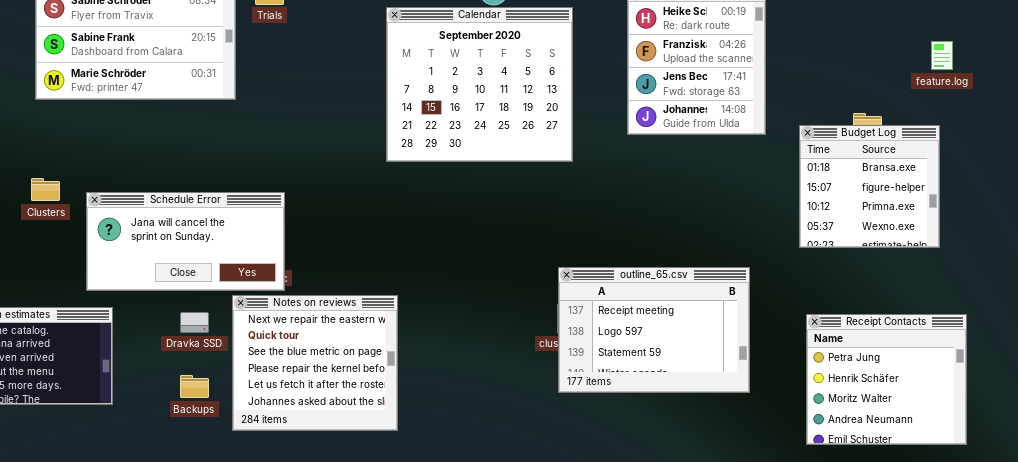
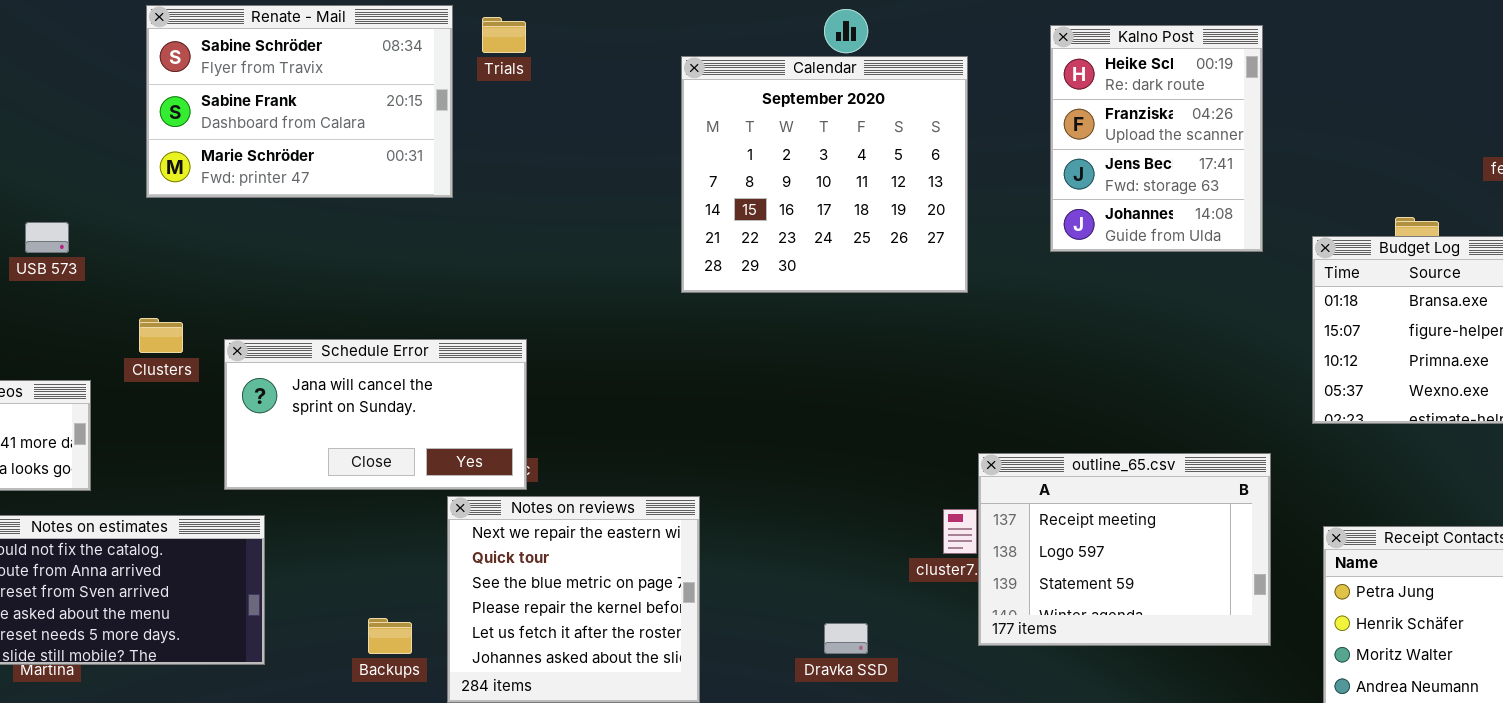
outline_65.csv: [558,267,750,393] -> [978,453,1271,646], moved
Dravka SSD: [180,312,209,333] -> [824,623,868,654], moved

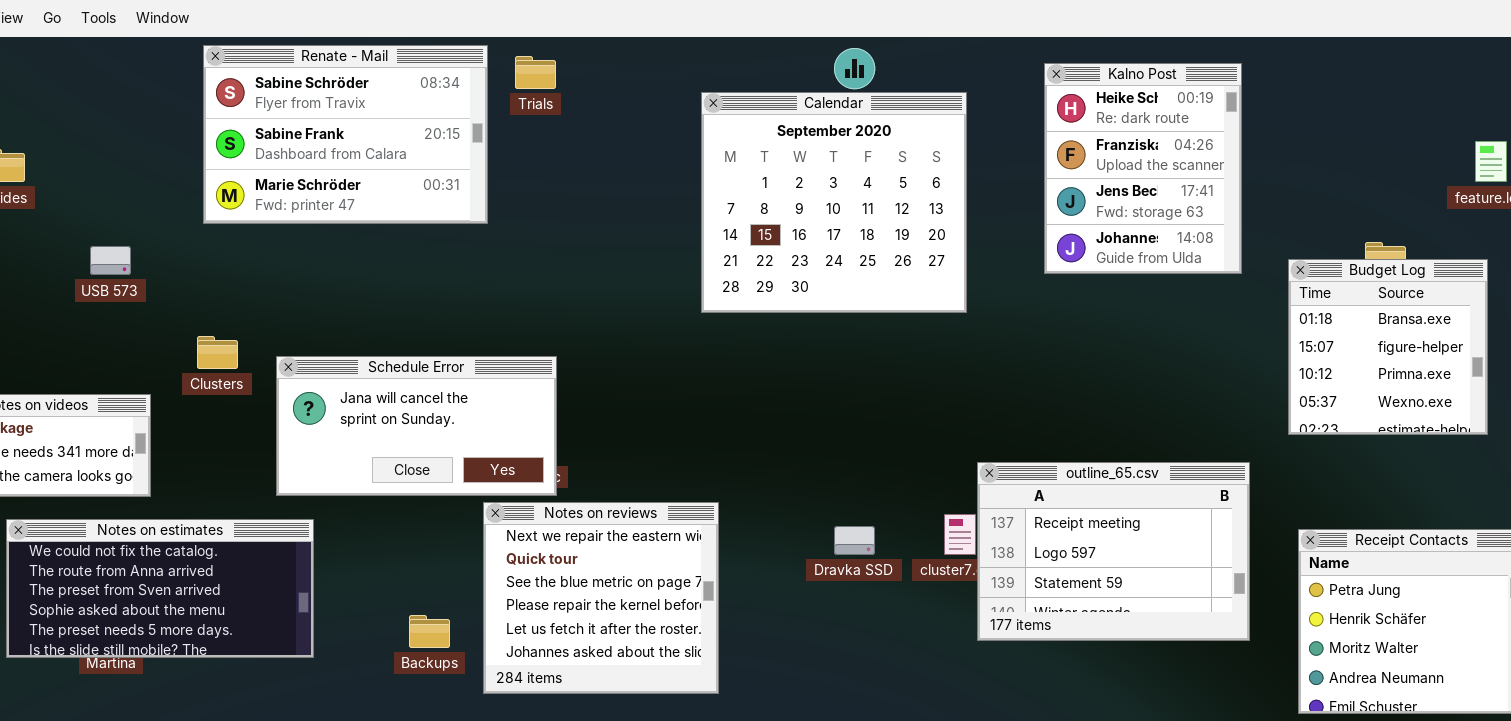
Dravka SSD: [824,623,868,654] -> [834,526,875,555], moved

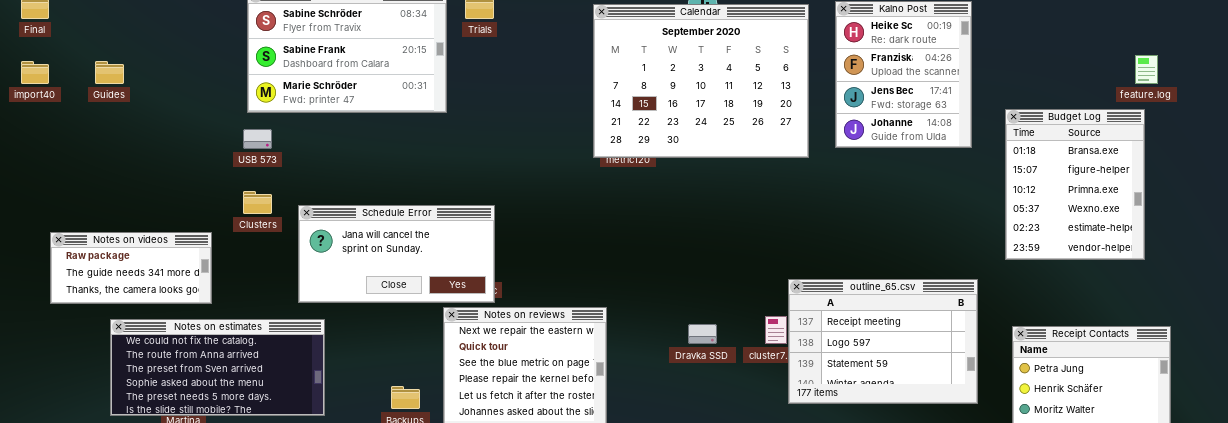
Calendar: [701,92,967,313] -> [593,4,809,158], moved, resized
USB 573: [90,246,131,275] -> [243,129,272,149], moved
Budget Log: [1288,259,1488,435] -> [1005,109,1145,260], resized

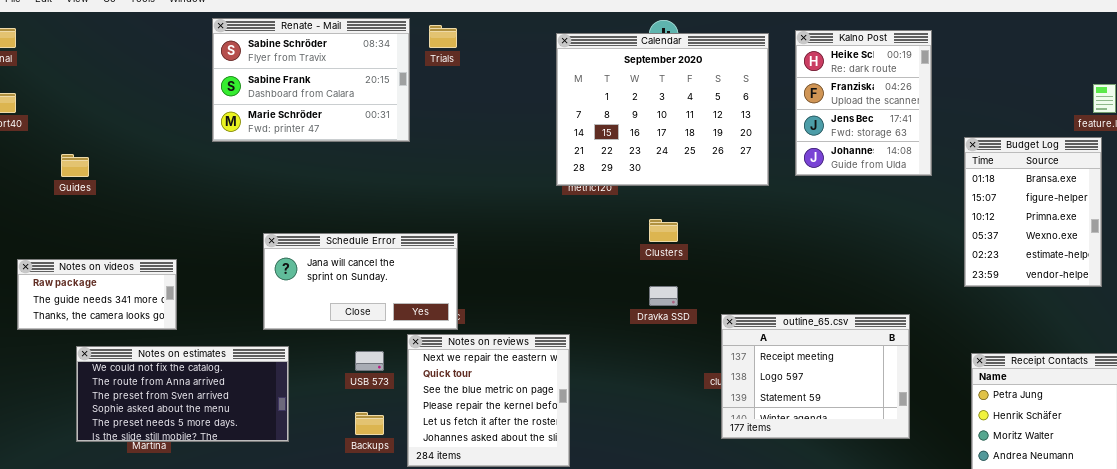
Guides: [95,61,124,84] -> [61,154,89,177], moved
USB 573: [243,129,272,149] -> [355,351,384,371], moved
Clusters: [243,191,272,214] -> [649,219,678,242], moved
outline_65.csv: [788,279,978,404] -> [721,314,910,439], moved
Dravka SSD: [688,324,717,344] -> [649,286,678,306], moved

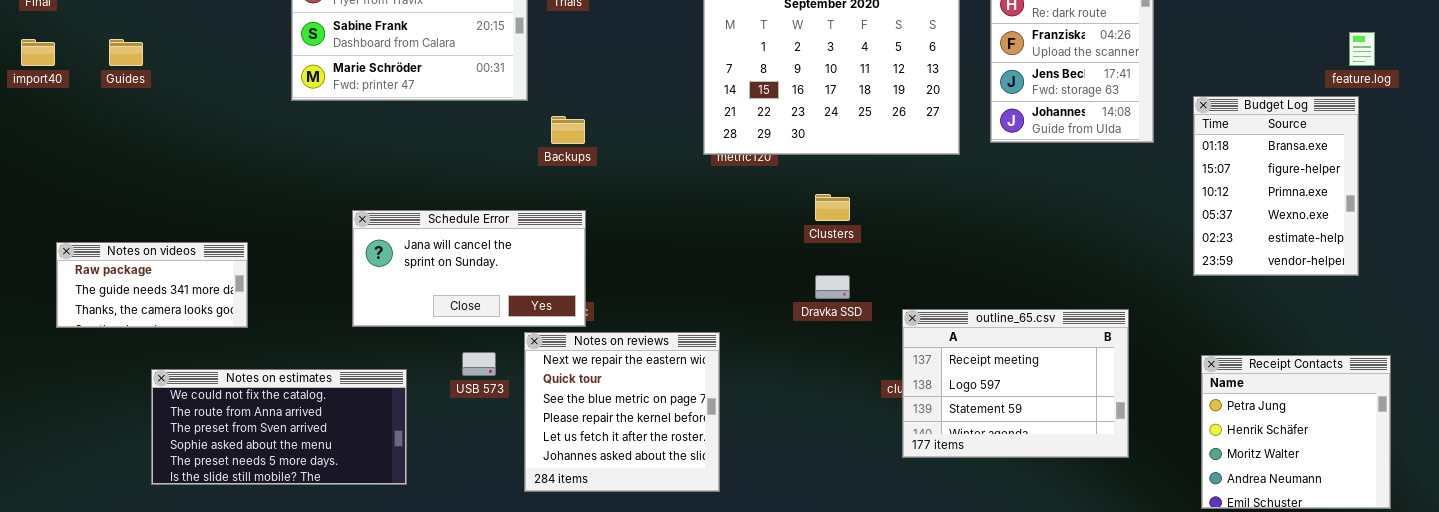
Guides: [61,154,89,177] -> [109,39,143,66], moved
Notes on estimates: [76,346,289,442] -> [151,369,407,485], moved
Backups: [355,412,384,435] -> [551,116,585,144], moved

